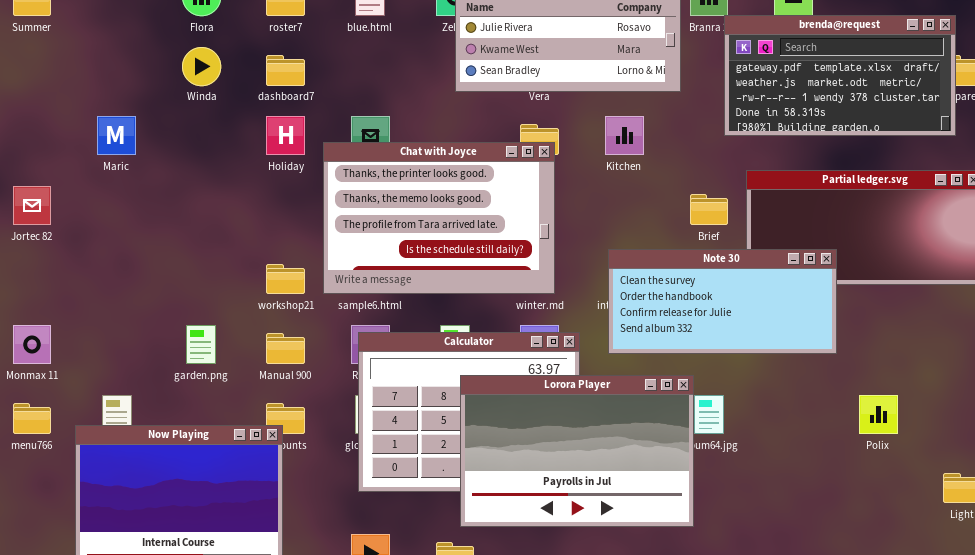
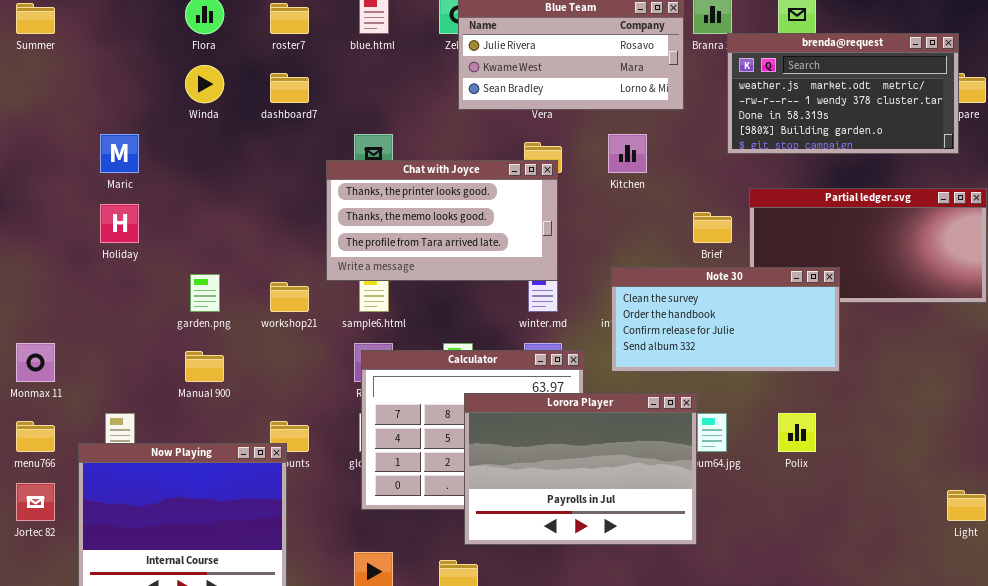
brenda@request: [724,15,956,136] -> [727,33,959,154], scrolled down 1 row
Holiday: [266,116,305,155] -> [100,204,139,243], moved
Chat with Joyce: [323,142,555,294] -> [326,160,558,281], resized
Jortec 82: [13,186,51,225] -> [16,483,55,521], moved
garden.png: [186,325,216,364] -> [190,274,220,312], moved
Manual 900: [266,333,305,364] -> [185,351,224,382], moved
Polix: [859,395,898,434] -> [778,413,816,452], moved

